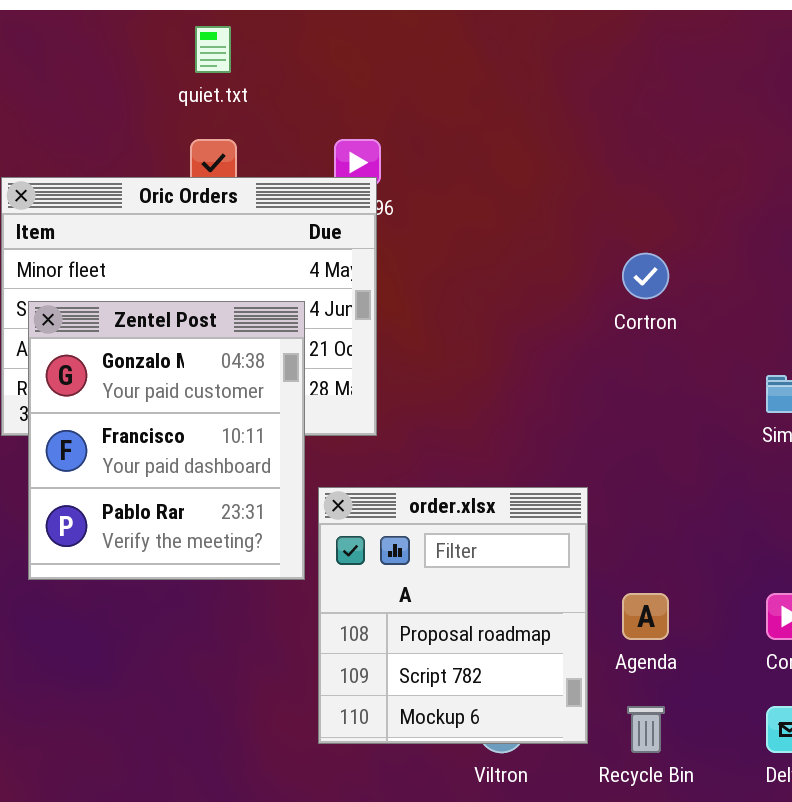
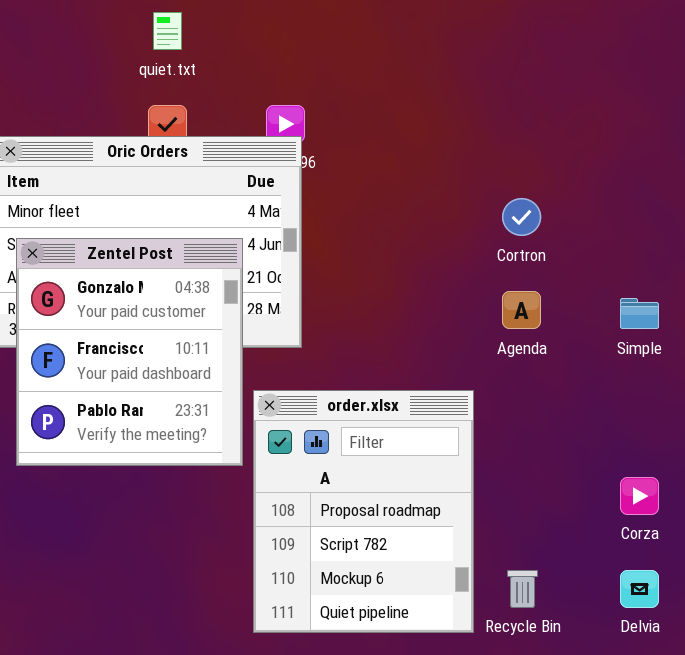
order.xlsx: [318,487,588,744] -> [253,390,474,633], resized
Agenda: [622,593,669,640] -> [502,291,541,329], moved

